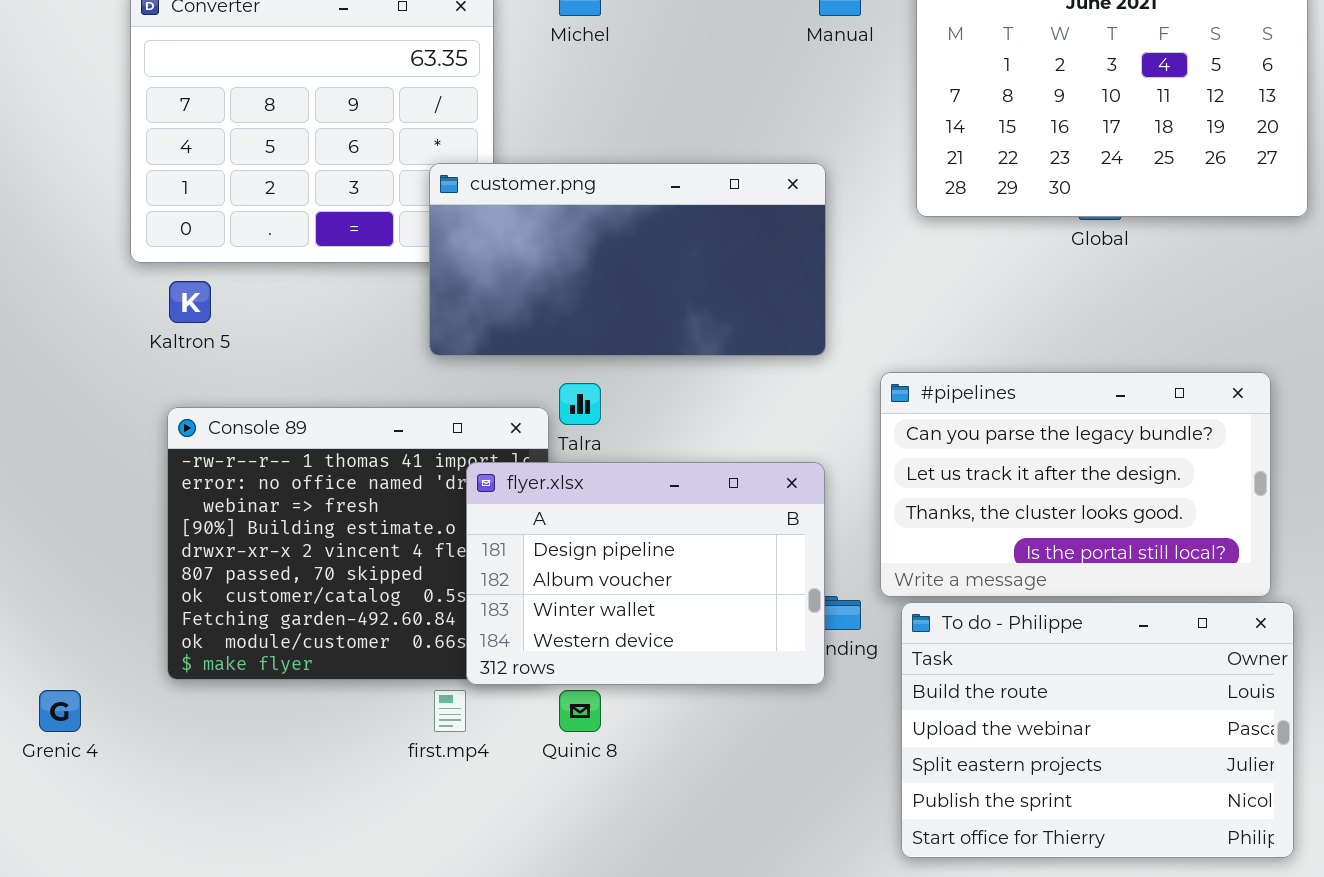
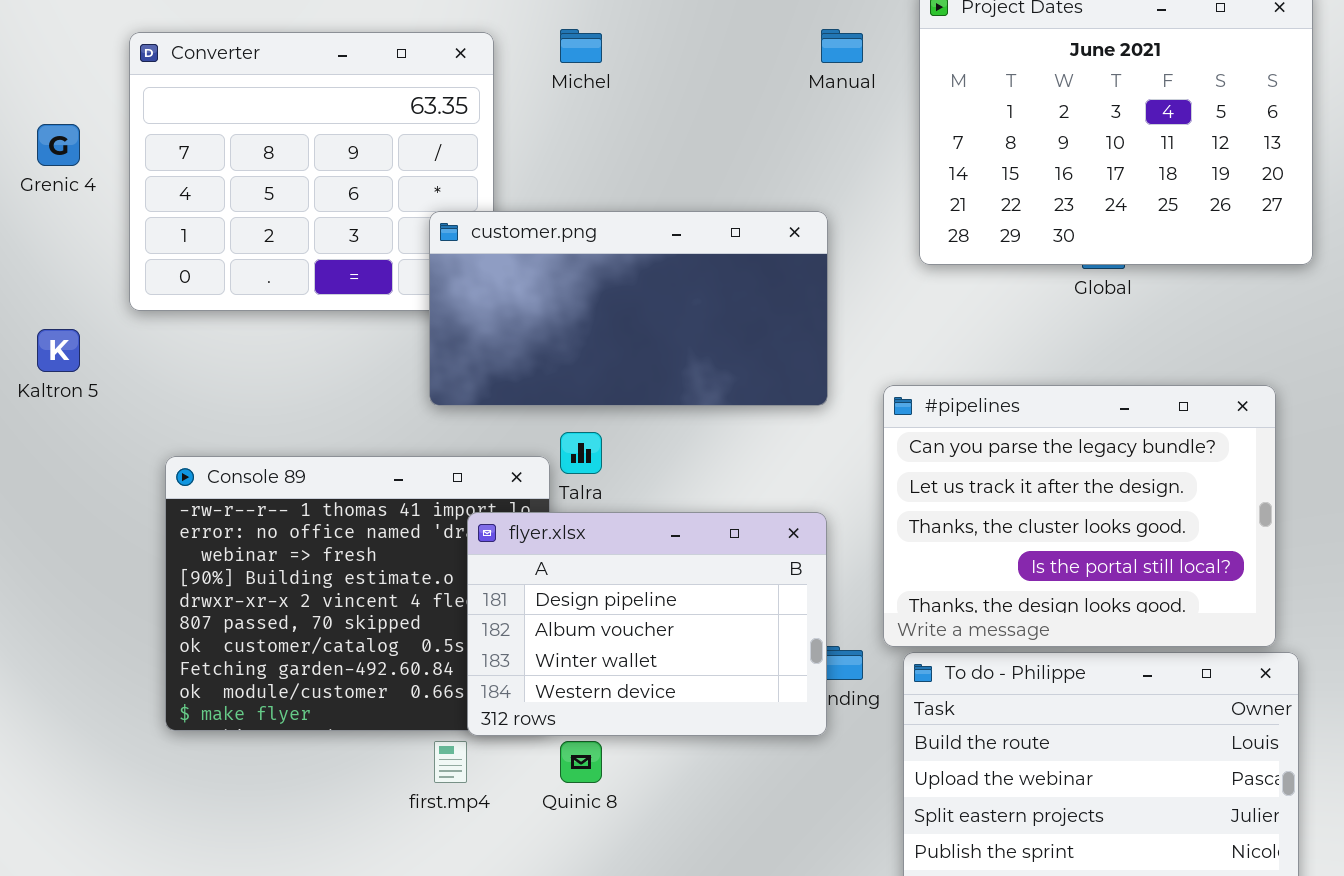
Kaltron 5: [169,281,211,323] -> [37,329,80,372], moved
#pipelines: [880,372,1271,597] -> [883,385,1276,647], resized
Grenic 4: [39,690,81,732] -> [37,124,80,166], moved

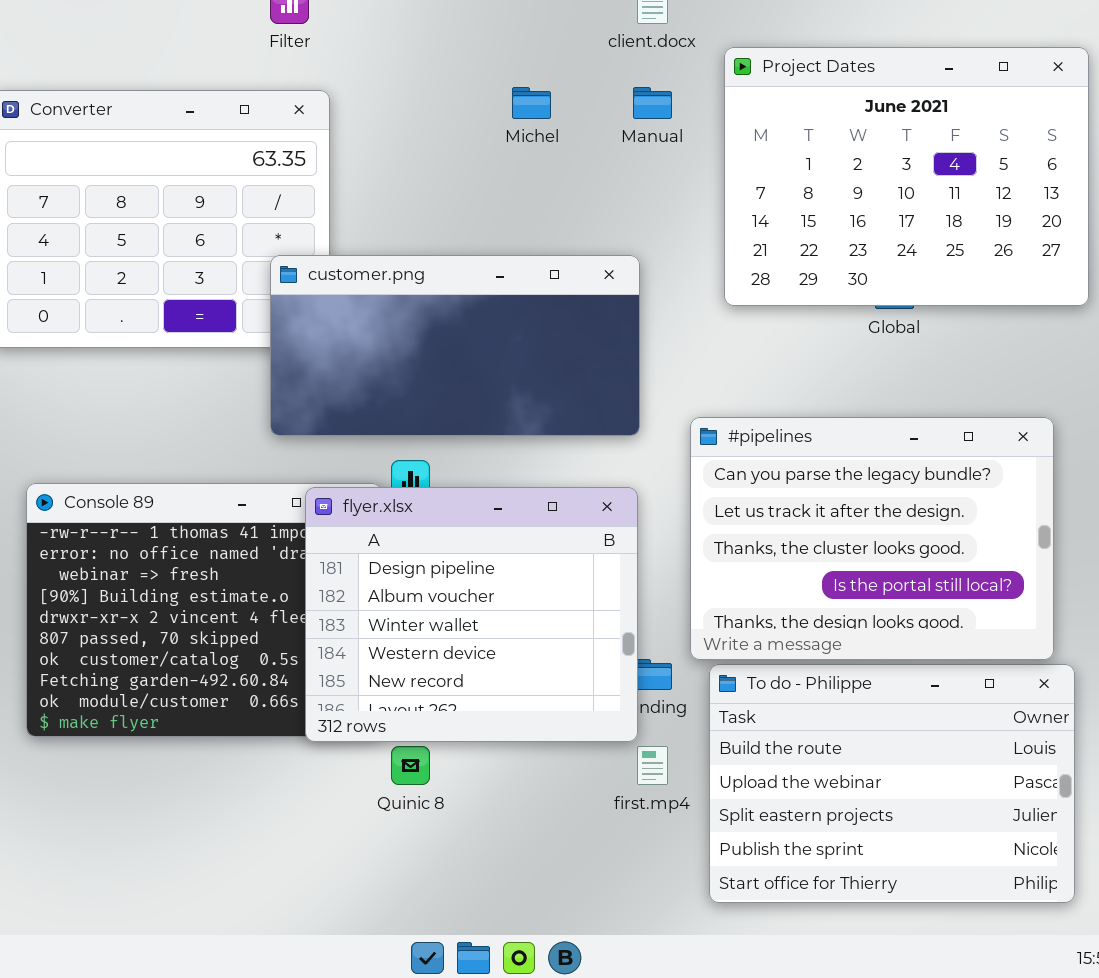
Michel: [560,29,602,63] -> [512,87,551,119], moved
flyer.xlsx: [467,512,827,736] -> [305,487,638,742], resized
first.mp4: [434,741,467,783] -> [637,746,668,785], moved

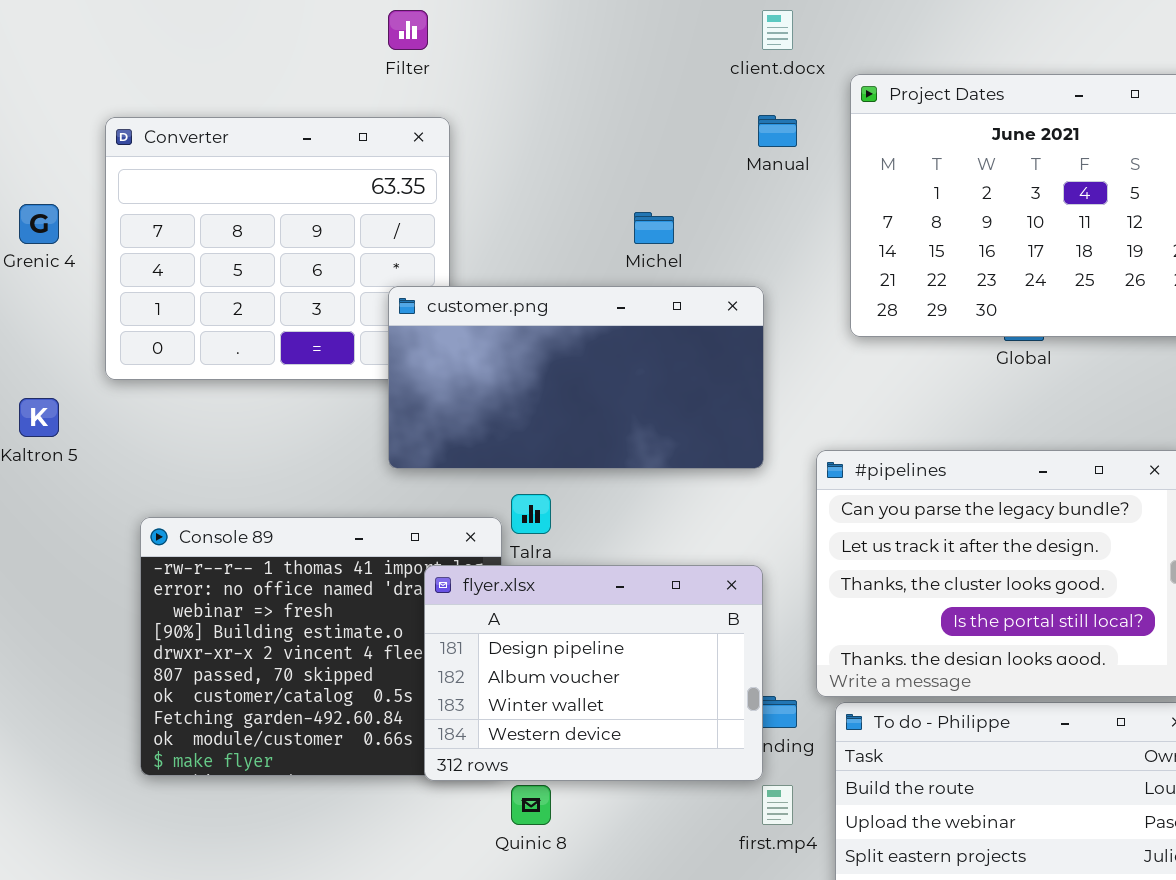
Michel: [512,87,551,119] -> [634,212,674,244], moved
flyer.xlsx: [305,487,638,742] -> [424,565,763,781], resized

